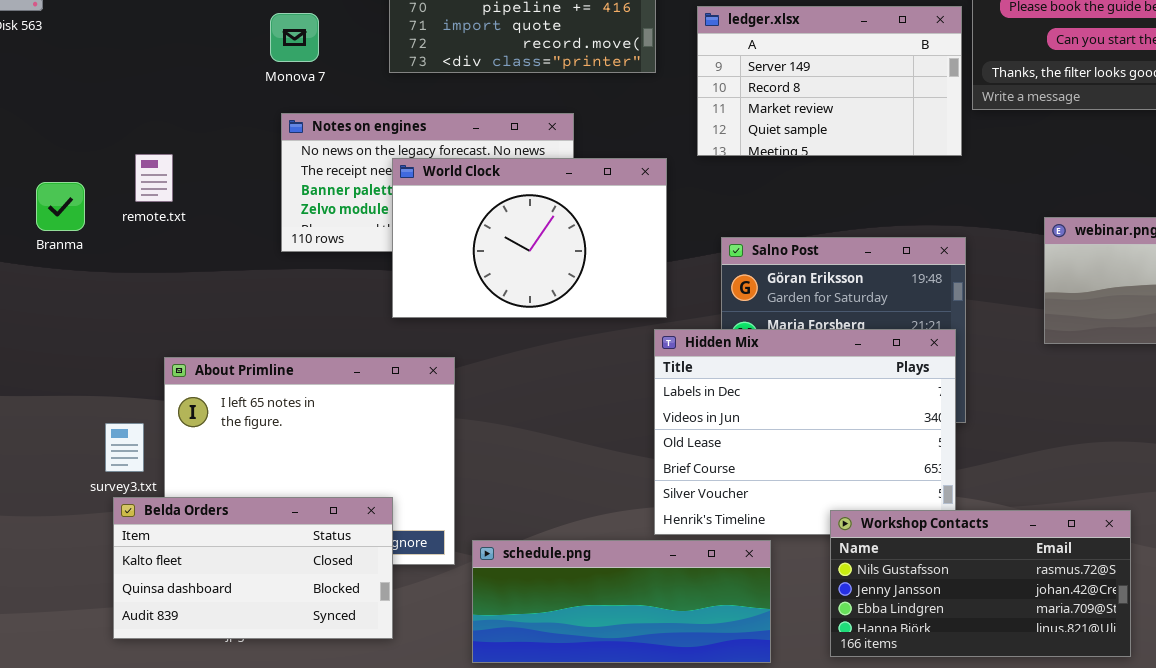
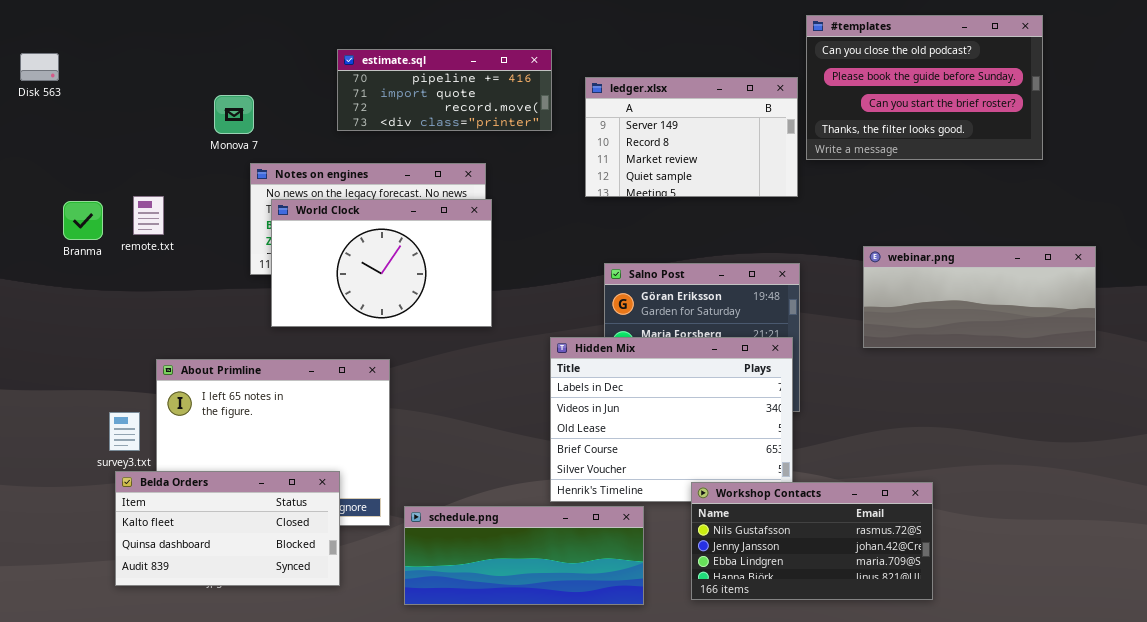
Monova 7: [270,13,319,62] -> [214,95,254,134], moved
World Clock: [392,158,667,318] -> [271,199,492,327], moved
Branma: [36,182,85,231] -> [63,201,103,240], moved

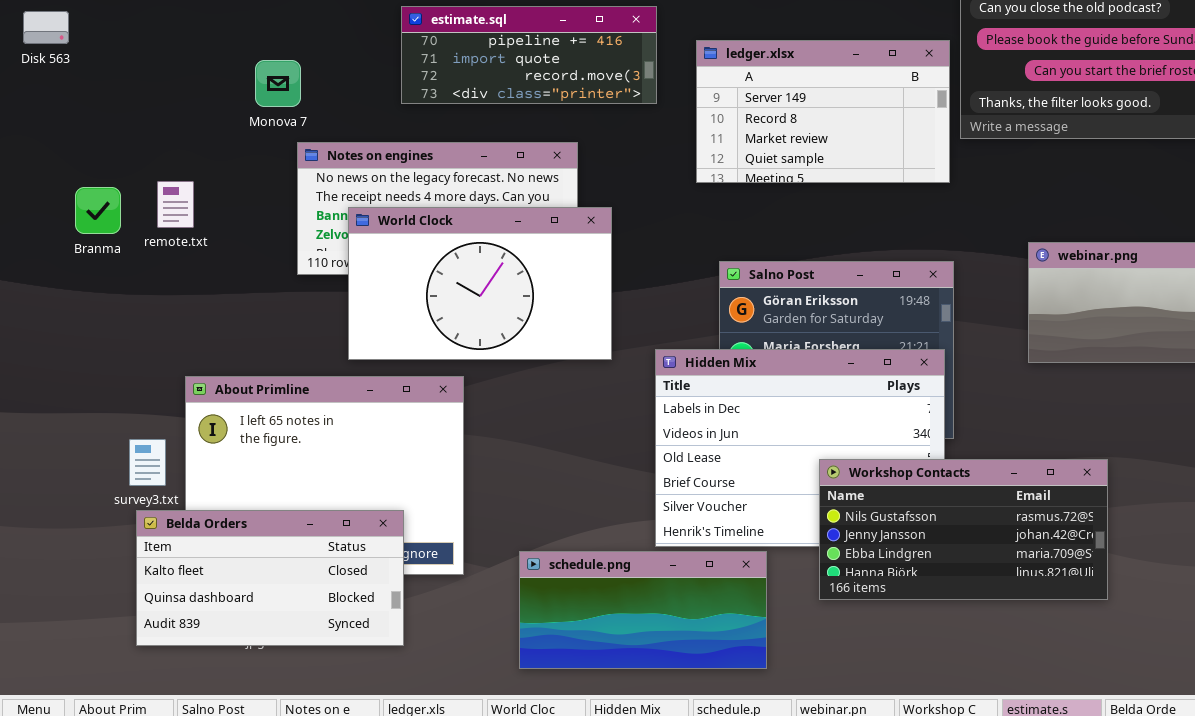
World Clock: [271,199,492,327] -> [348,207,612,360], moved
Workshop Contacts: [691,482,933,600] -> [819,459,1108,600], moved
schedule.png: [404,506,644,605] -> [519,551,767,669], resized

